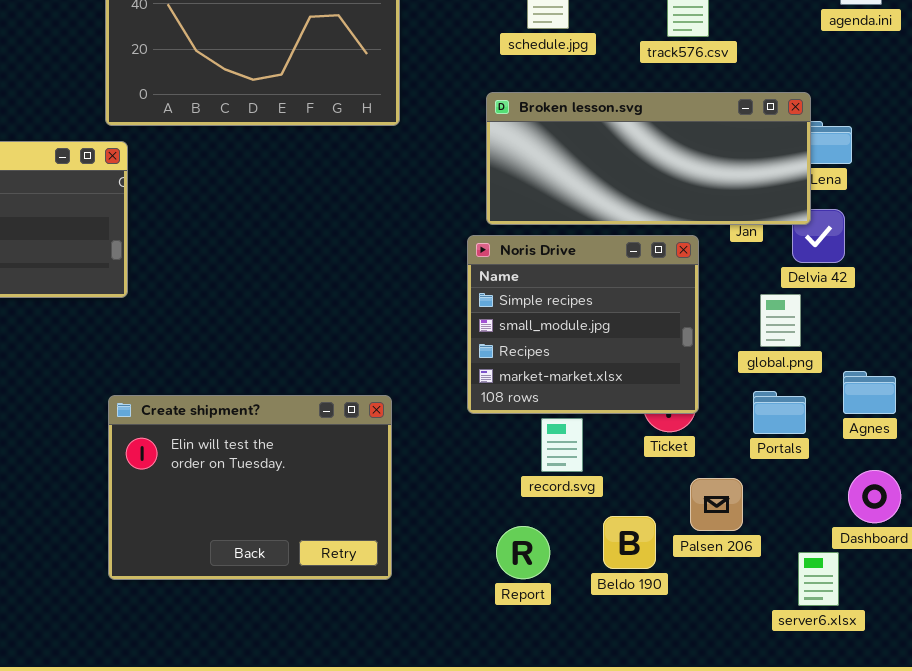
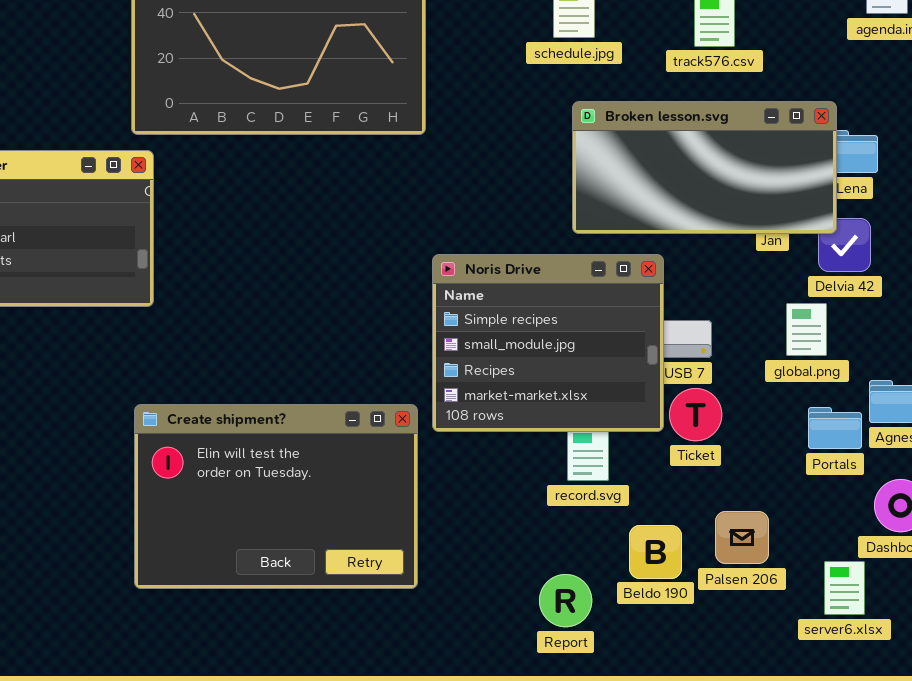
Broken lesson.svg: [486,92,811,225] -> [572,101,837,234], resized
Noris Drive: [467,235,699,414] -> [432,254,664,432], moved
Portals: [753,391,806,434] -> [808,407,862,449], moved
Palsen 206: [690,478,743,531] -> [715,511,769,564], moved
Report: [496,526,550,579] -> [539,574,592,627], moved

